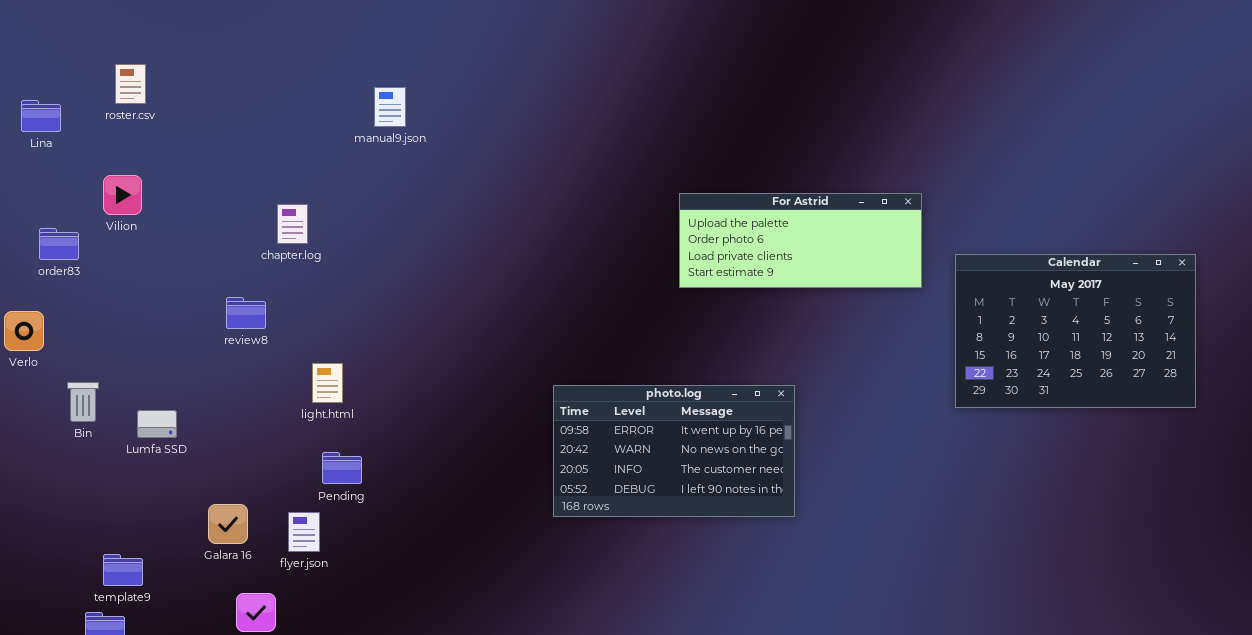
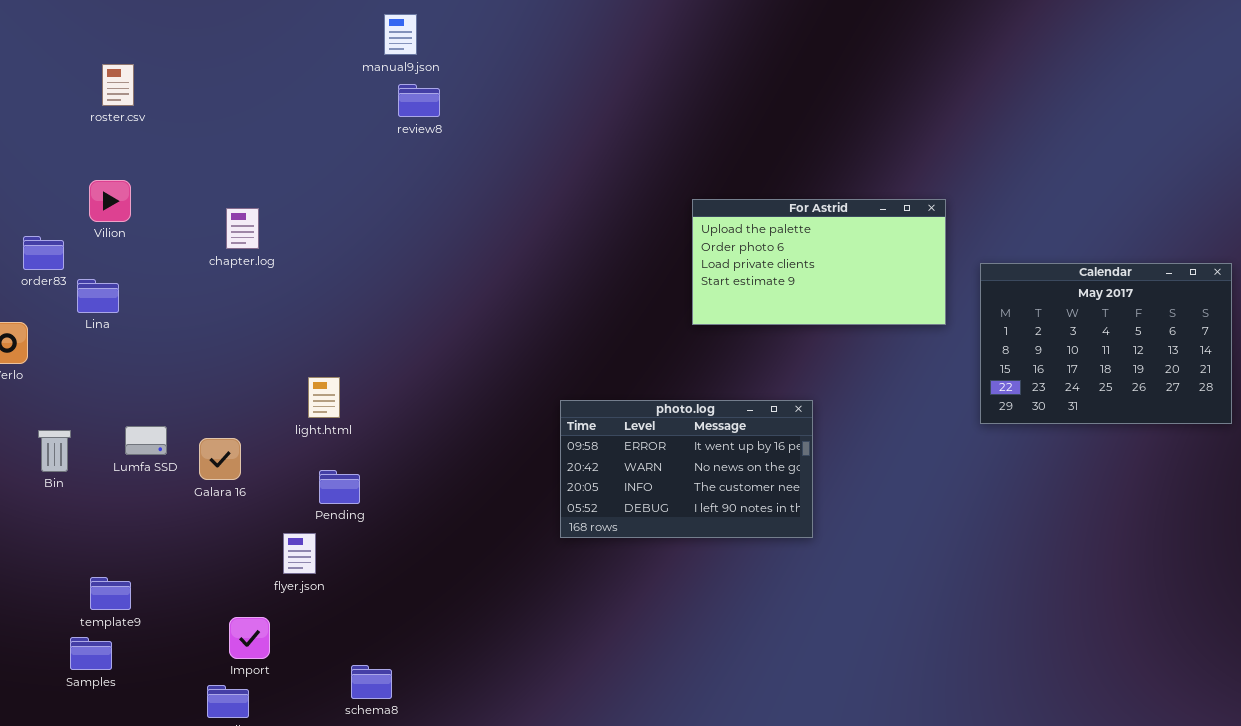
manual9.json: [374,87,406,127] -> [384,14,417,55], moved
Lina: [21,100,61,132] -> [77,279,119,313], moved
For Astrid: [679,193,922,288] -> [692,199,946,325], resized
chapter.log: [277,204,308,244] -> [226,208,259,249], moved
review8: [226,297,266,329] -> [398,84,440,117], moved
Bin: [67,382,99,422] -> [38,430,71,472], moved
Galara 16: [208,504,248,544] -> [199,438,241,480], moved

